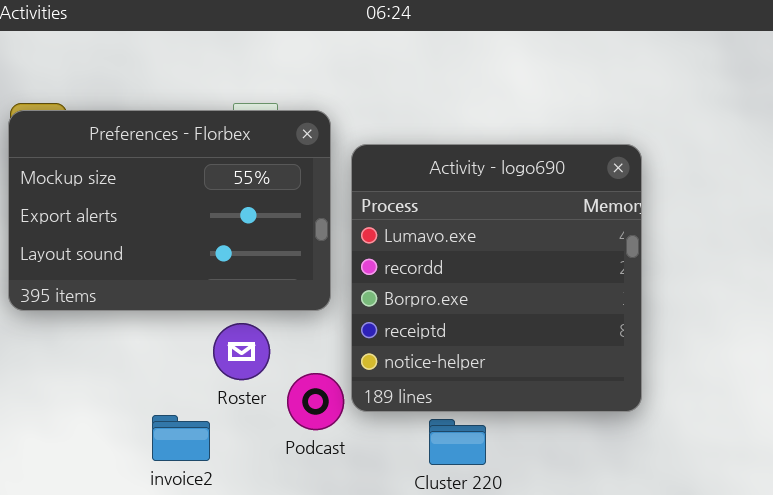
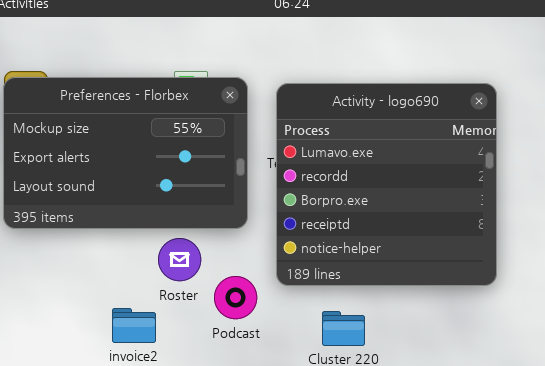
Activity - logo690: [351,144,642,412] -> [276,83,497,286], moved

